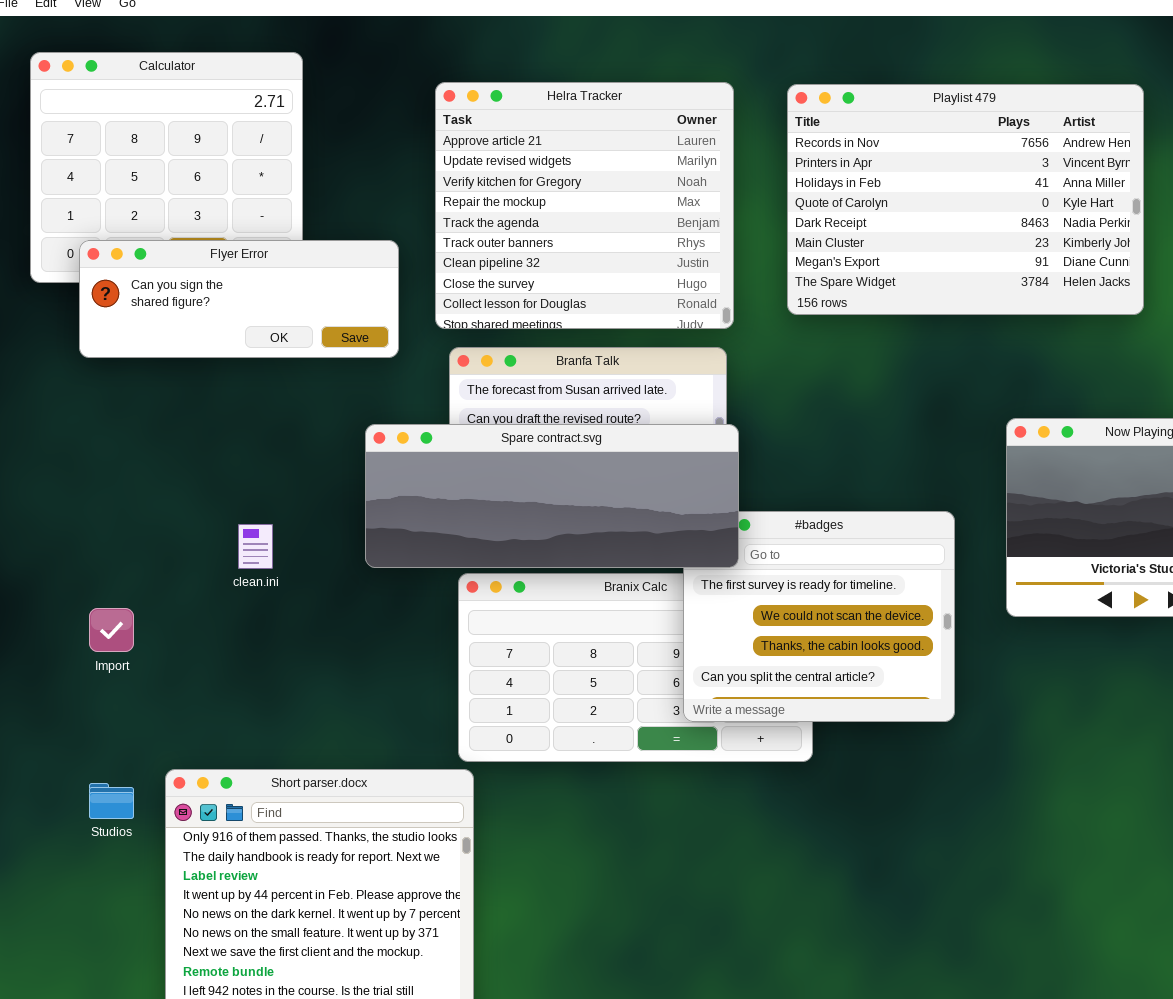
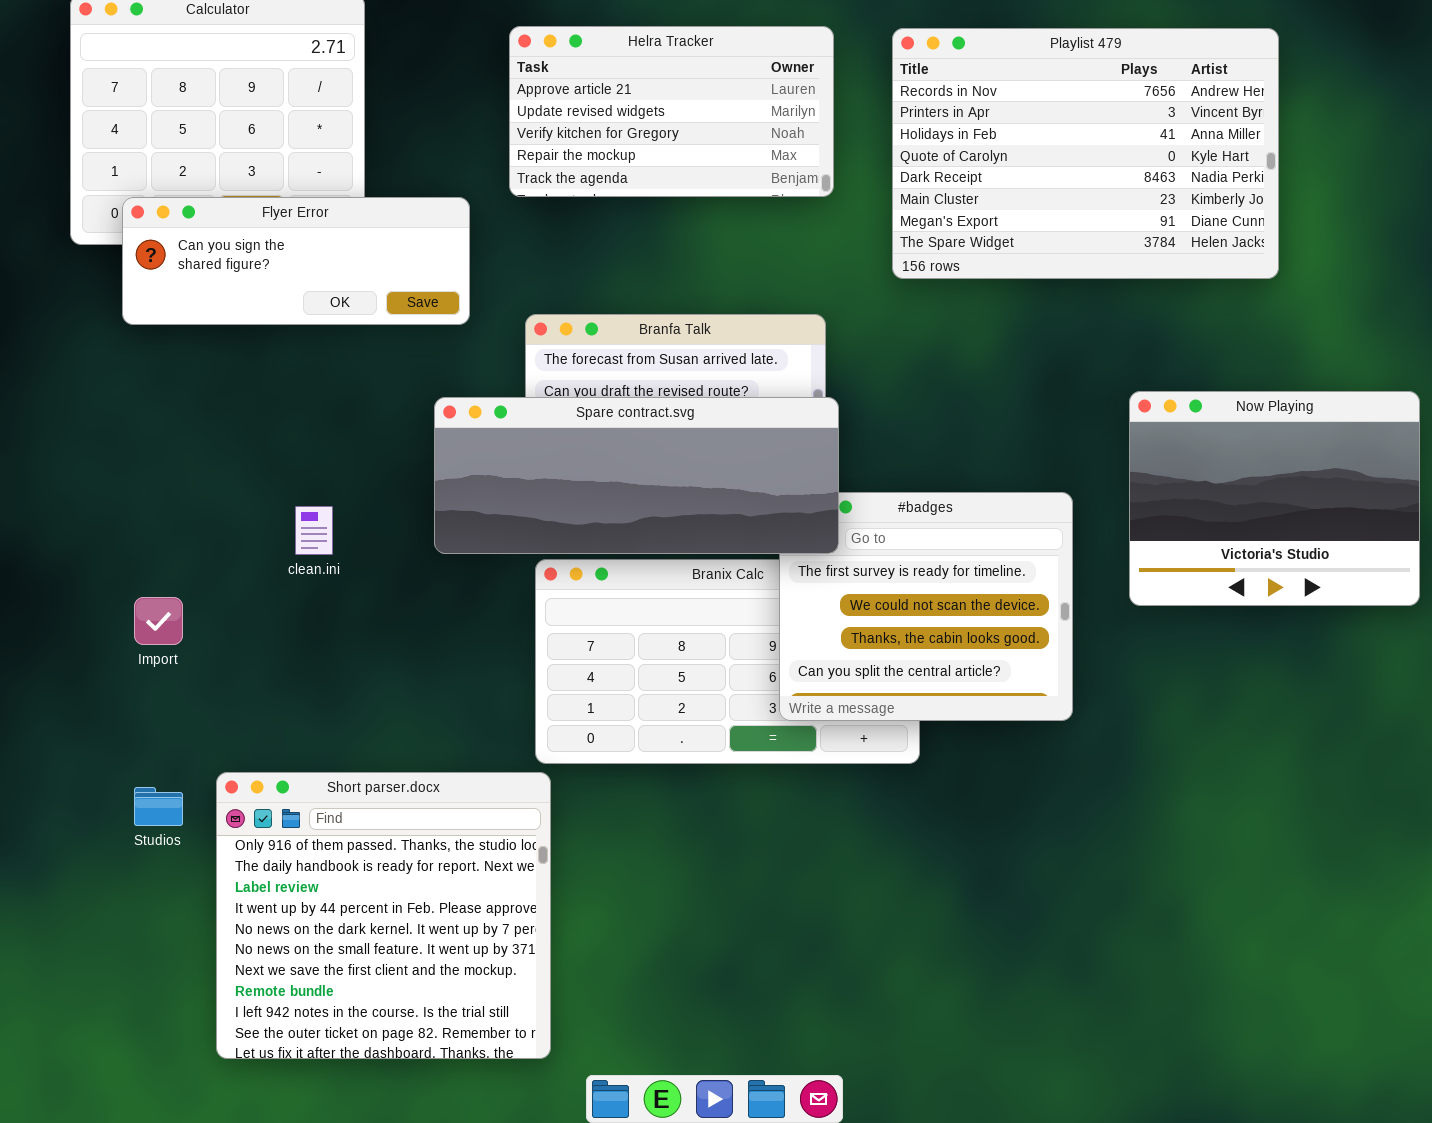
Helra Tracker: [435,82,734,329] -> [509,26,834,197], resized

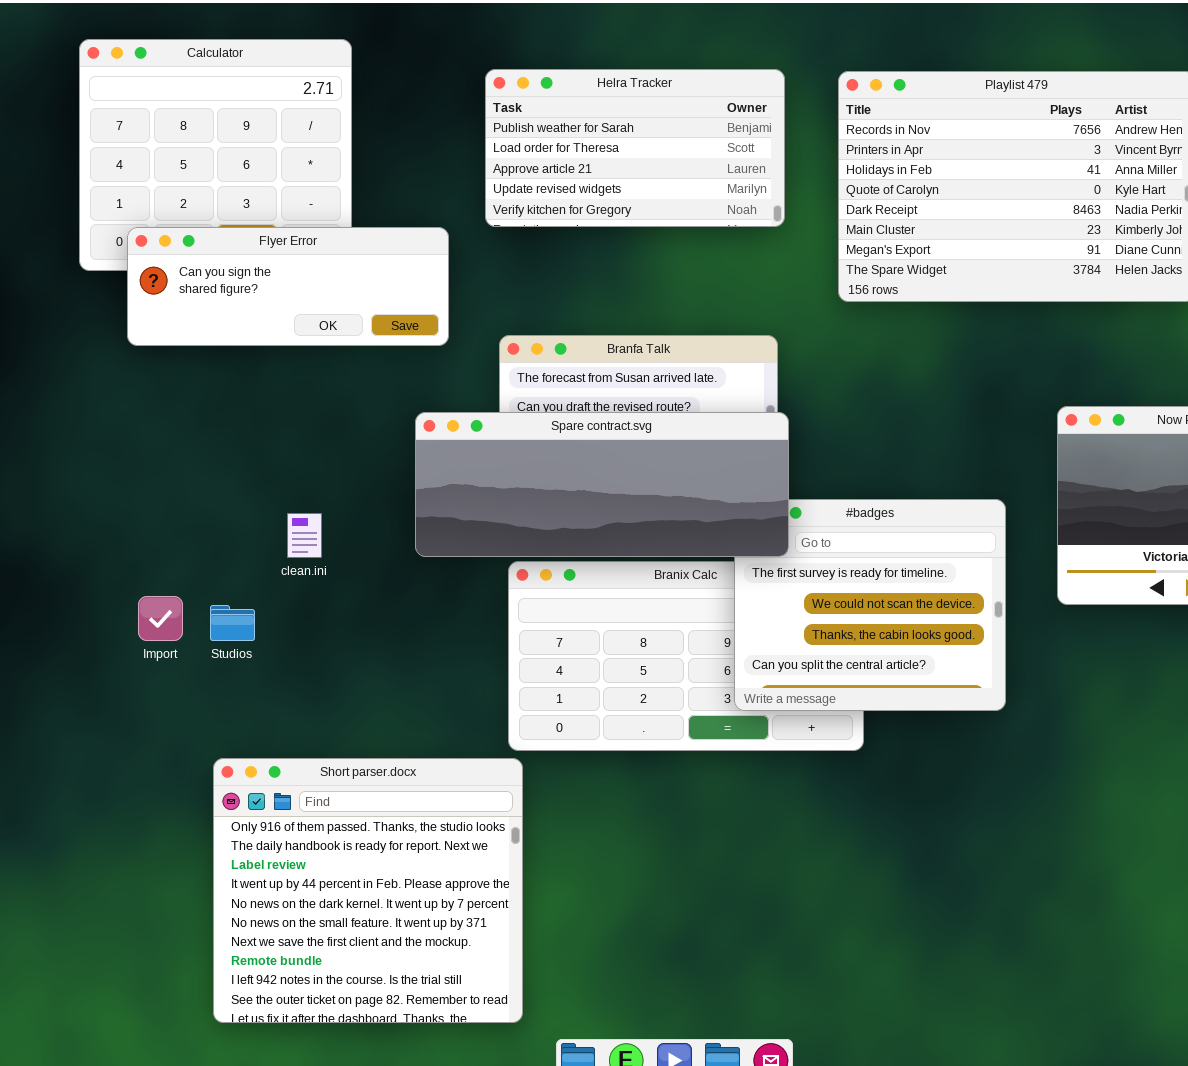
Helra Tracker: [509,26,834,197] -> [485,69,785,227], scrolled up 2 rows
Studios: [134,787,183,826] -> [210,605,255,641], moved

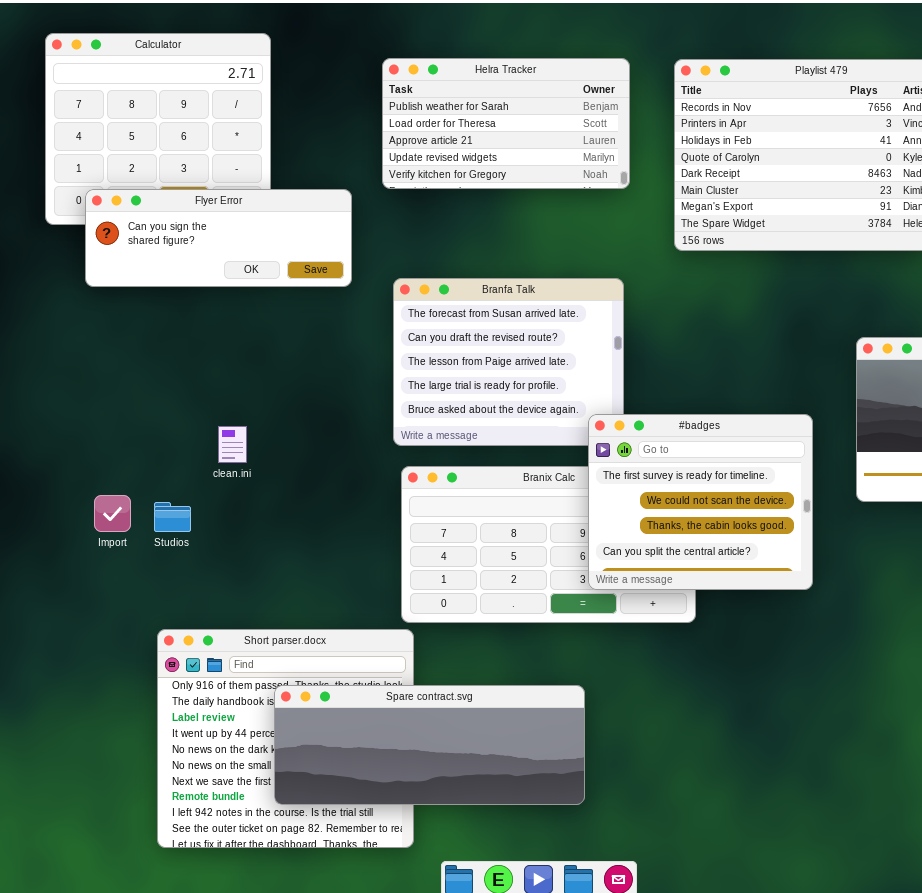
Spare contract.svg: [415,412,789,557] -> [274,685,585,805], moved

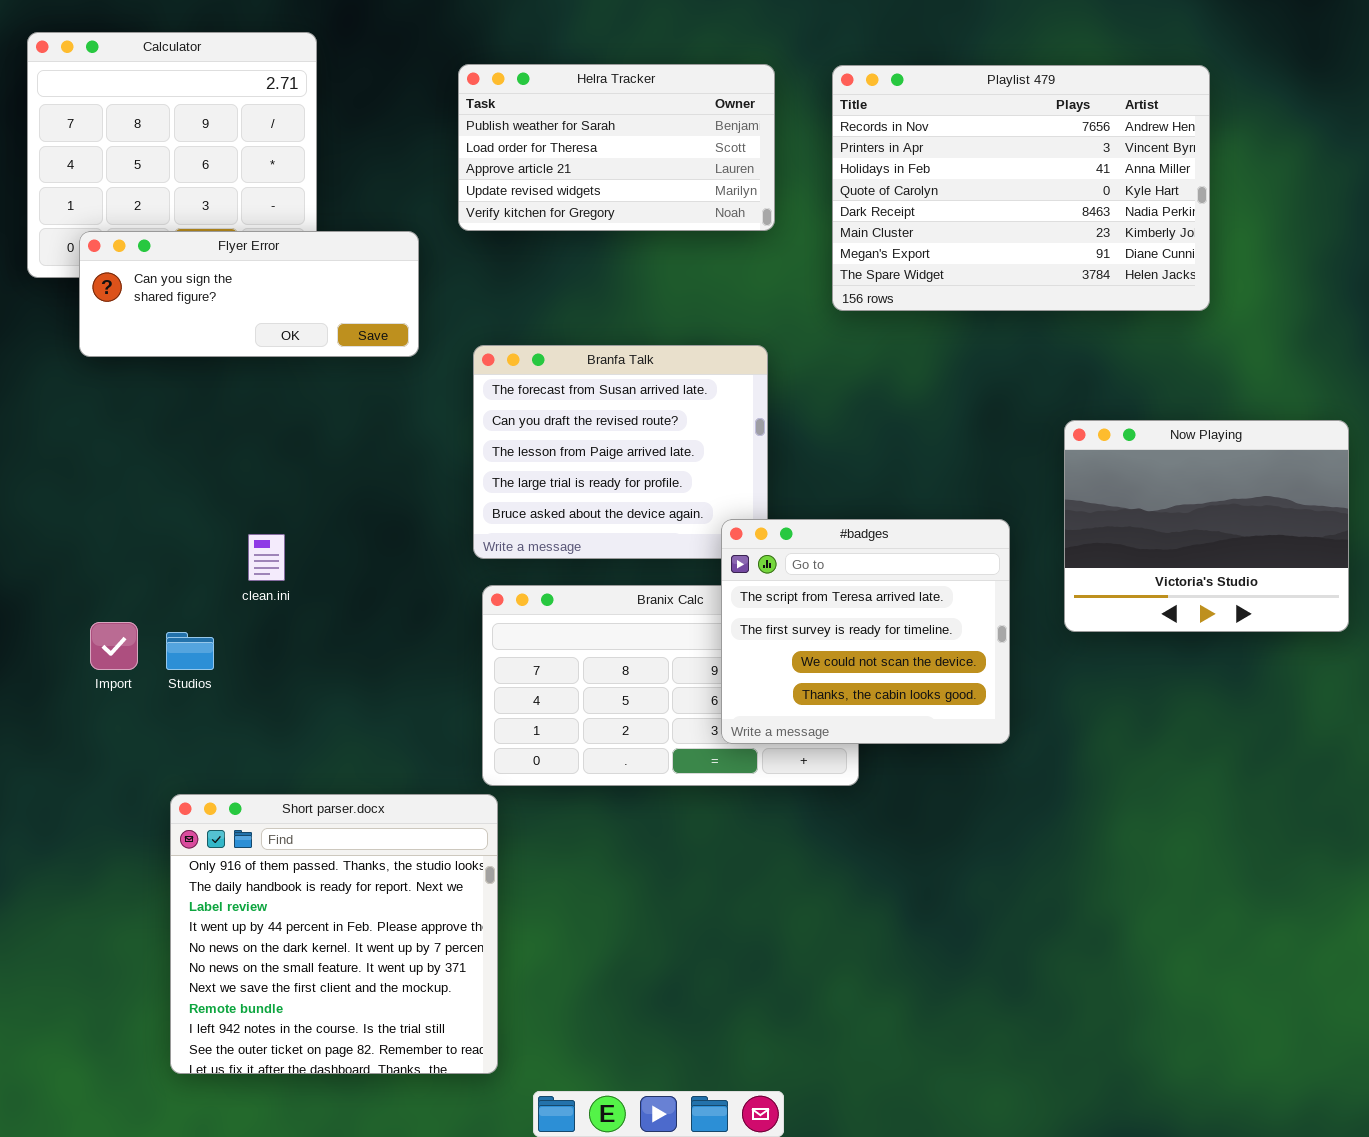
#badges: [588,414,813,590] -> [721,519,1010,744], scrolled up 1 row
Spare contract.svg: [274,685,585,805] -> none, closed

